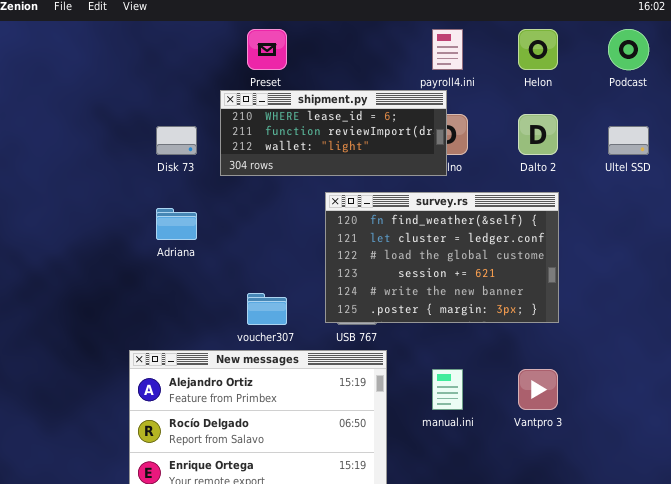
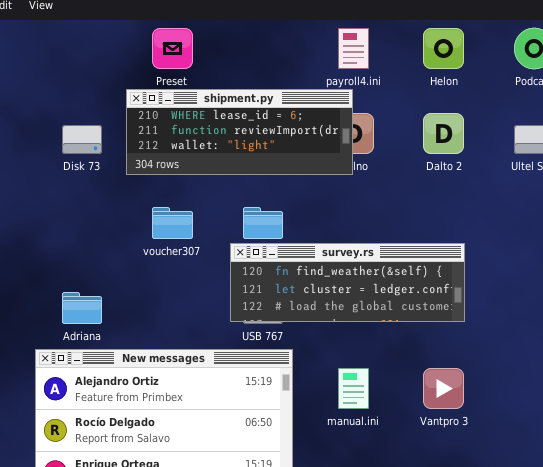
survey.rs: [325,192,559,323] -> [230,243,465,322], resized
Adriana: [156,208,197,240] -> [62,292,102,324], moved
voucher307: [247,293,287,325] -> [152,207,193,239], moved

